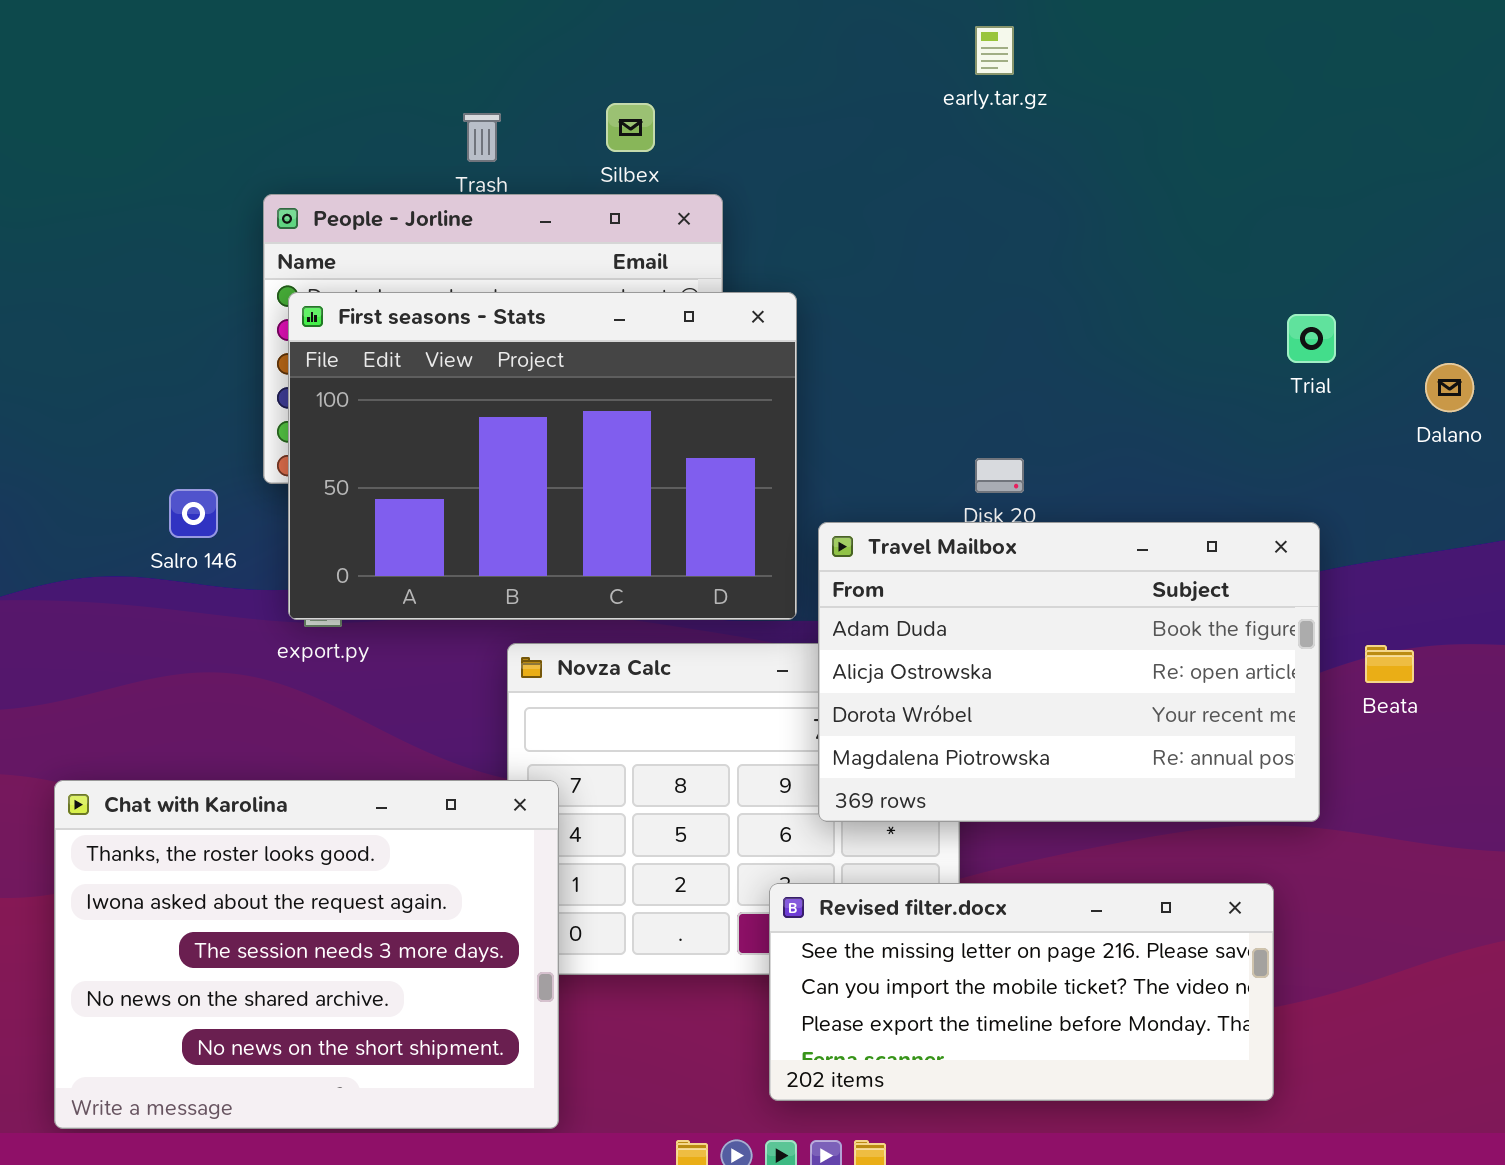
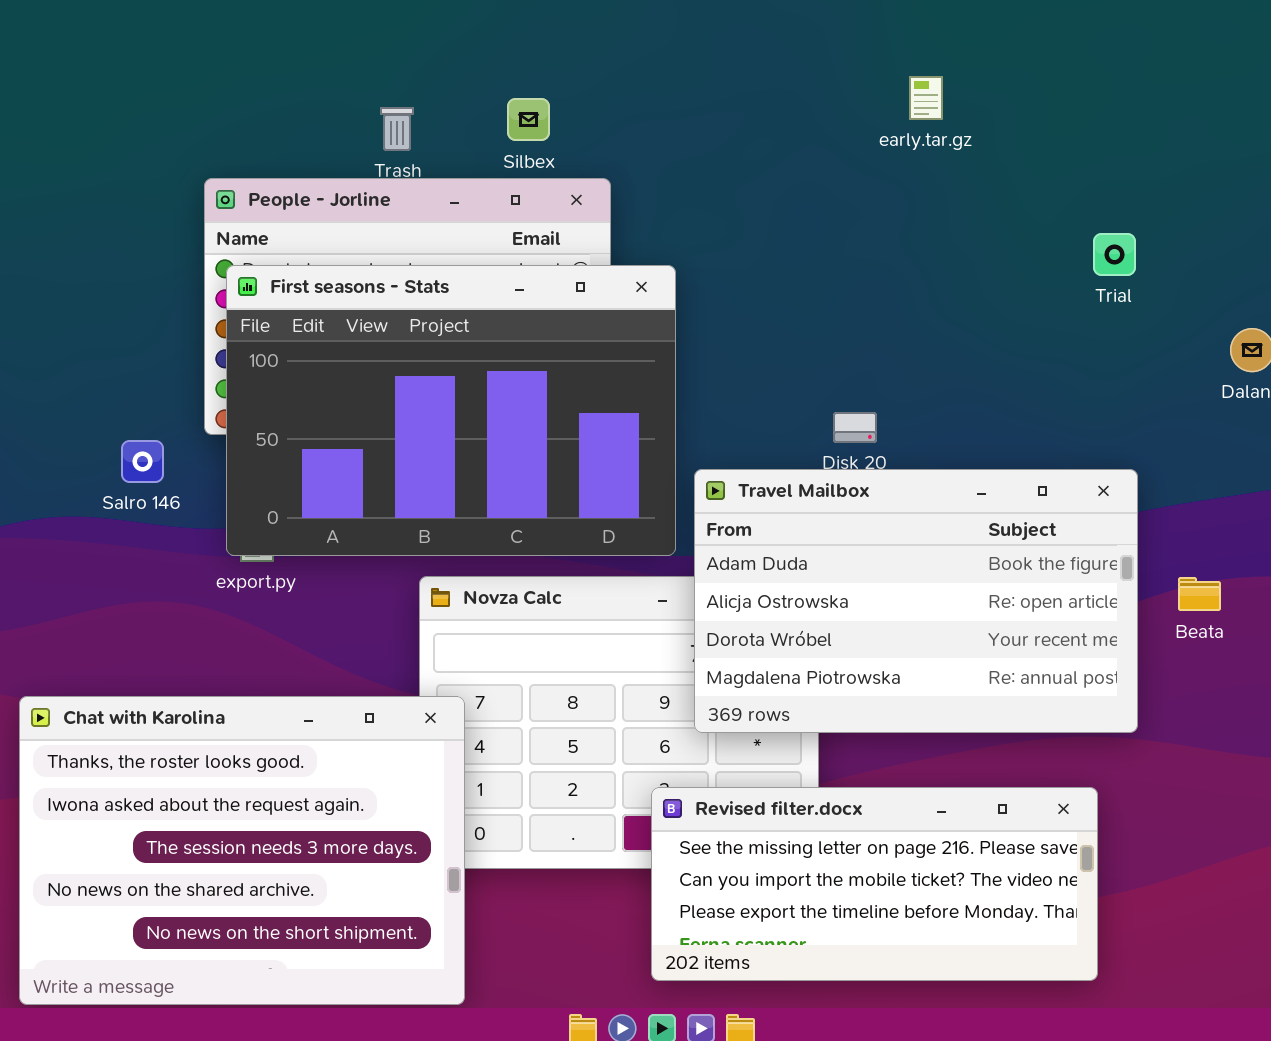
early.tar.gz: [975,26,1014,75] -> [909,76,943,120], moved
Trial: [1287,314,1336,363] -> [1093,233,1136,276], moved

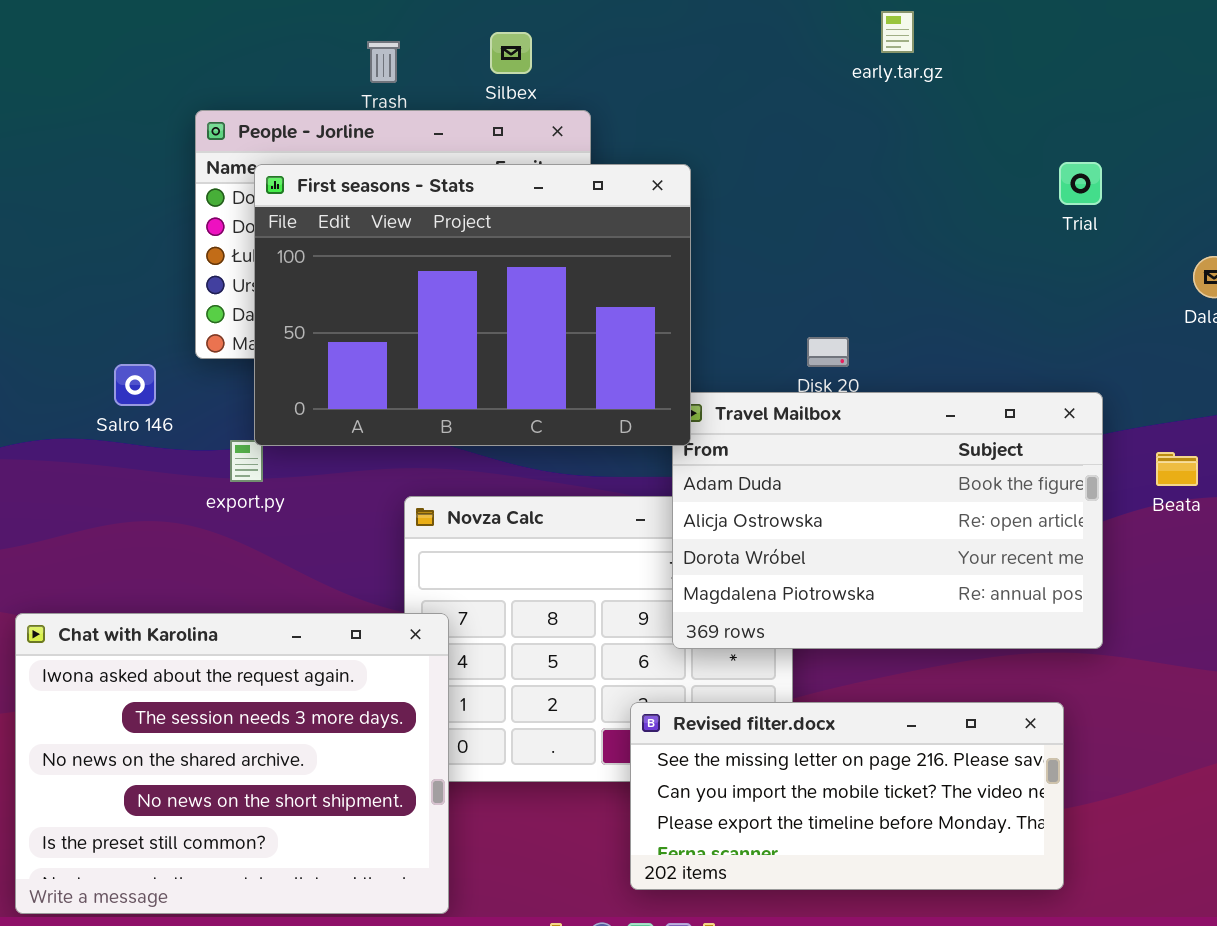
First seasons - Stats: [226,265,676,556] -> [254,164,691,446], moved
Beata: [1178,577,1221,611] -> [1156,452,1198,486], moved
Chat with Karolina: [19,696,465,1005] -> [15,613,449,914], scrolled down 1 row

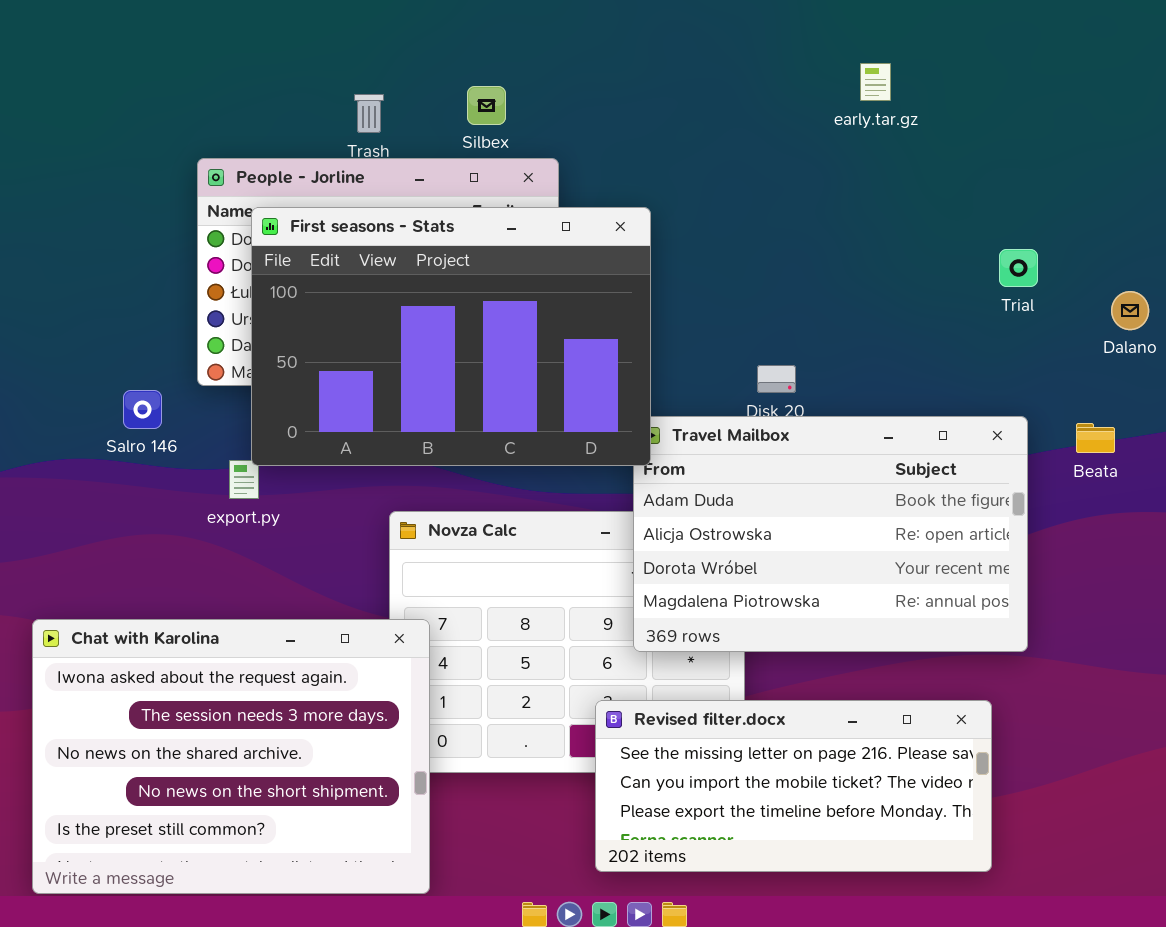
early.tar.gz: [881,11,914,53] -> [860,63,891,101], moved
Trial: [1059,162,1102,205] -> [999,249,1038,287], moved
Beata: [1156,452,1198,486] -> [1076,423,1115,453], moved

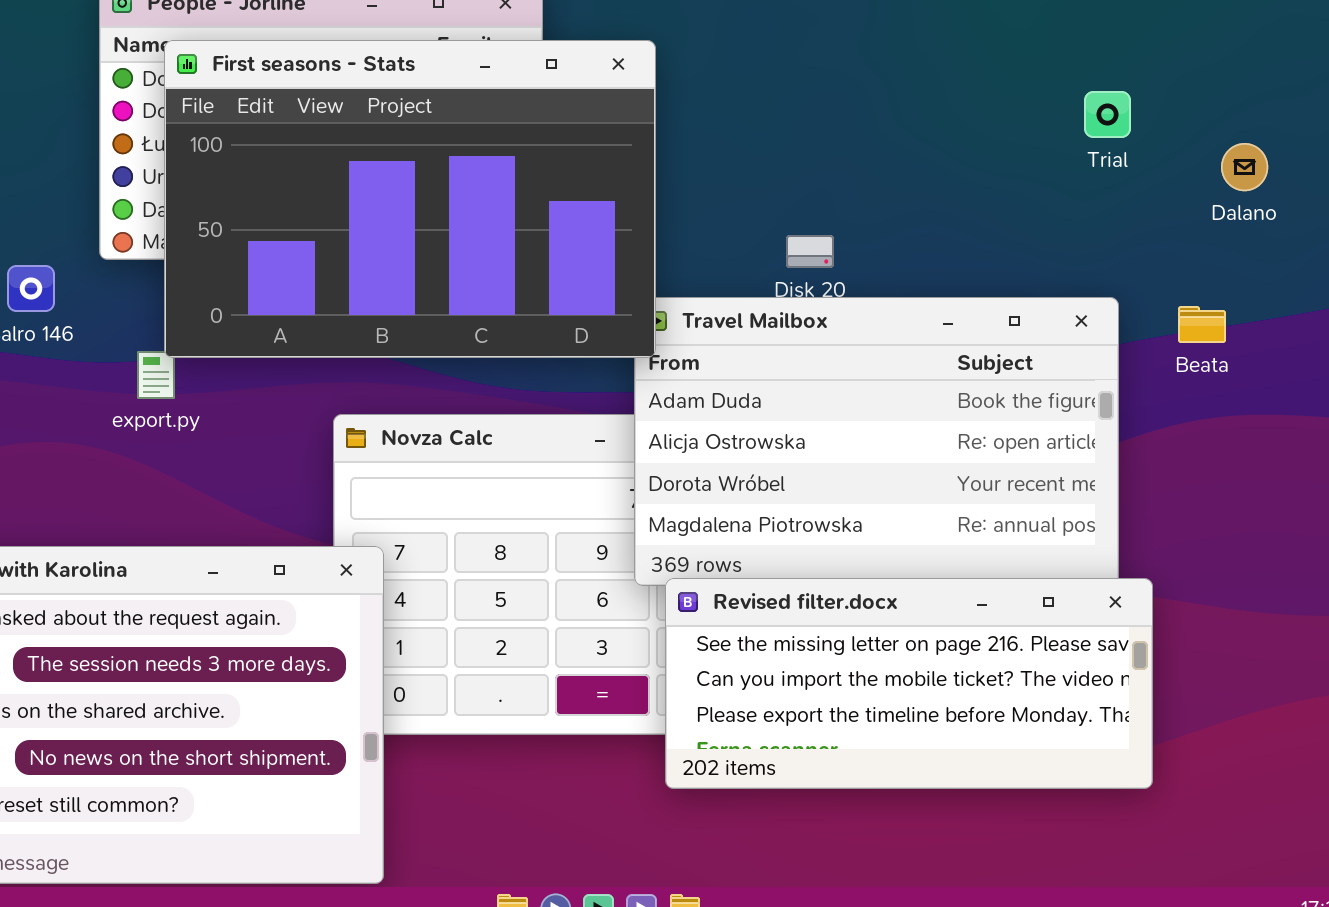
Revised filter.docx: [595,700,992,872] -> [665,578,1153,789], moved

